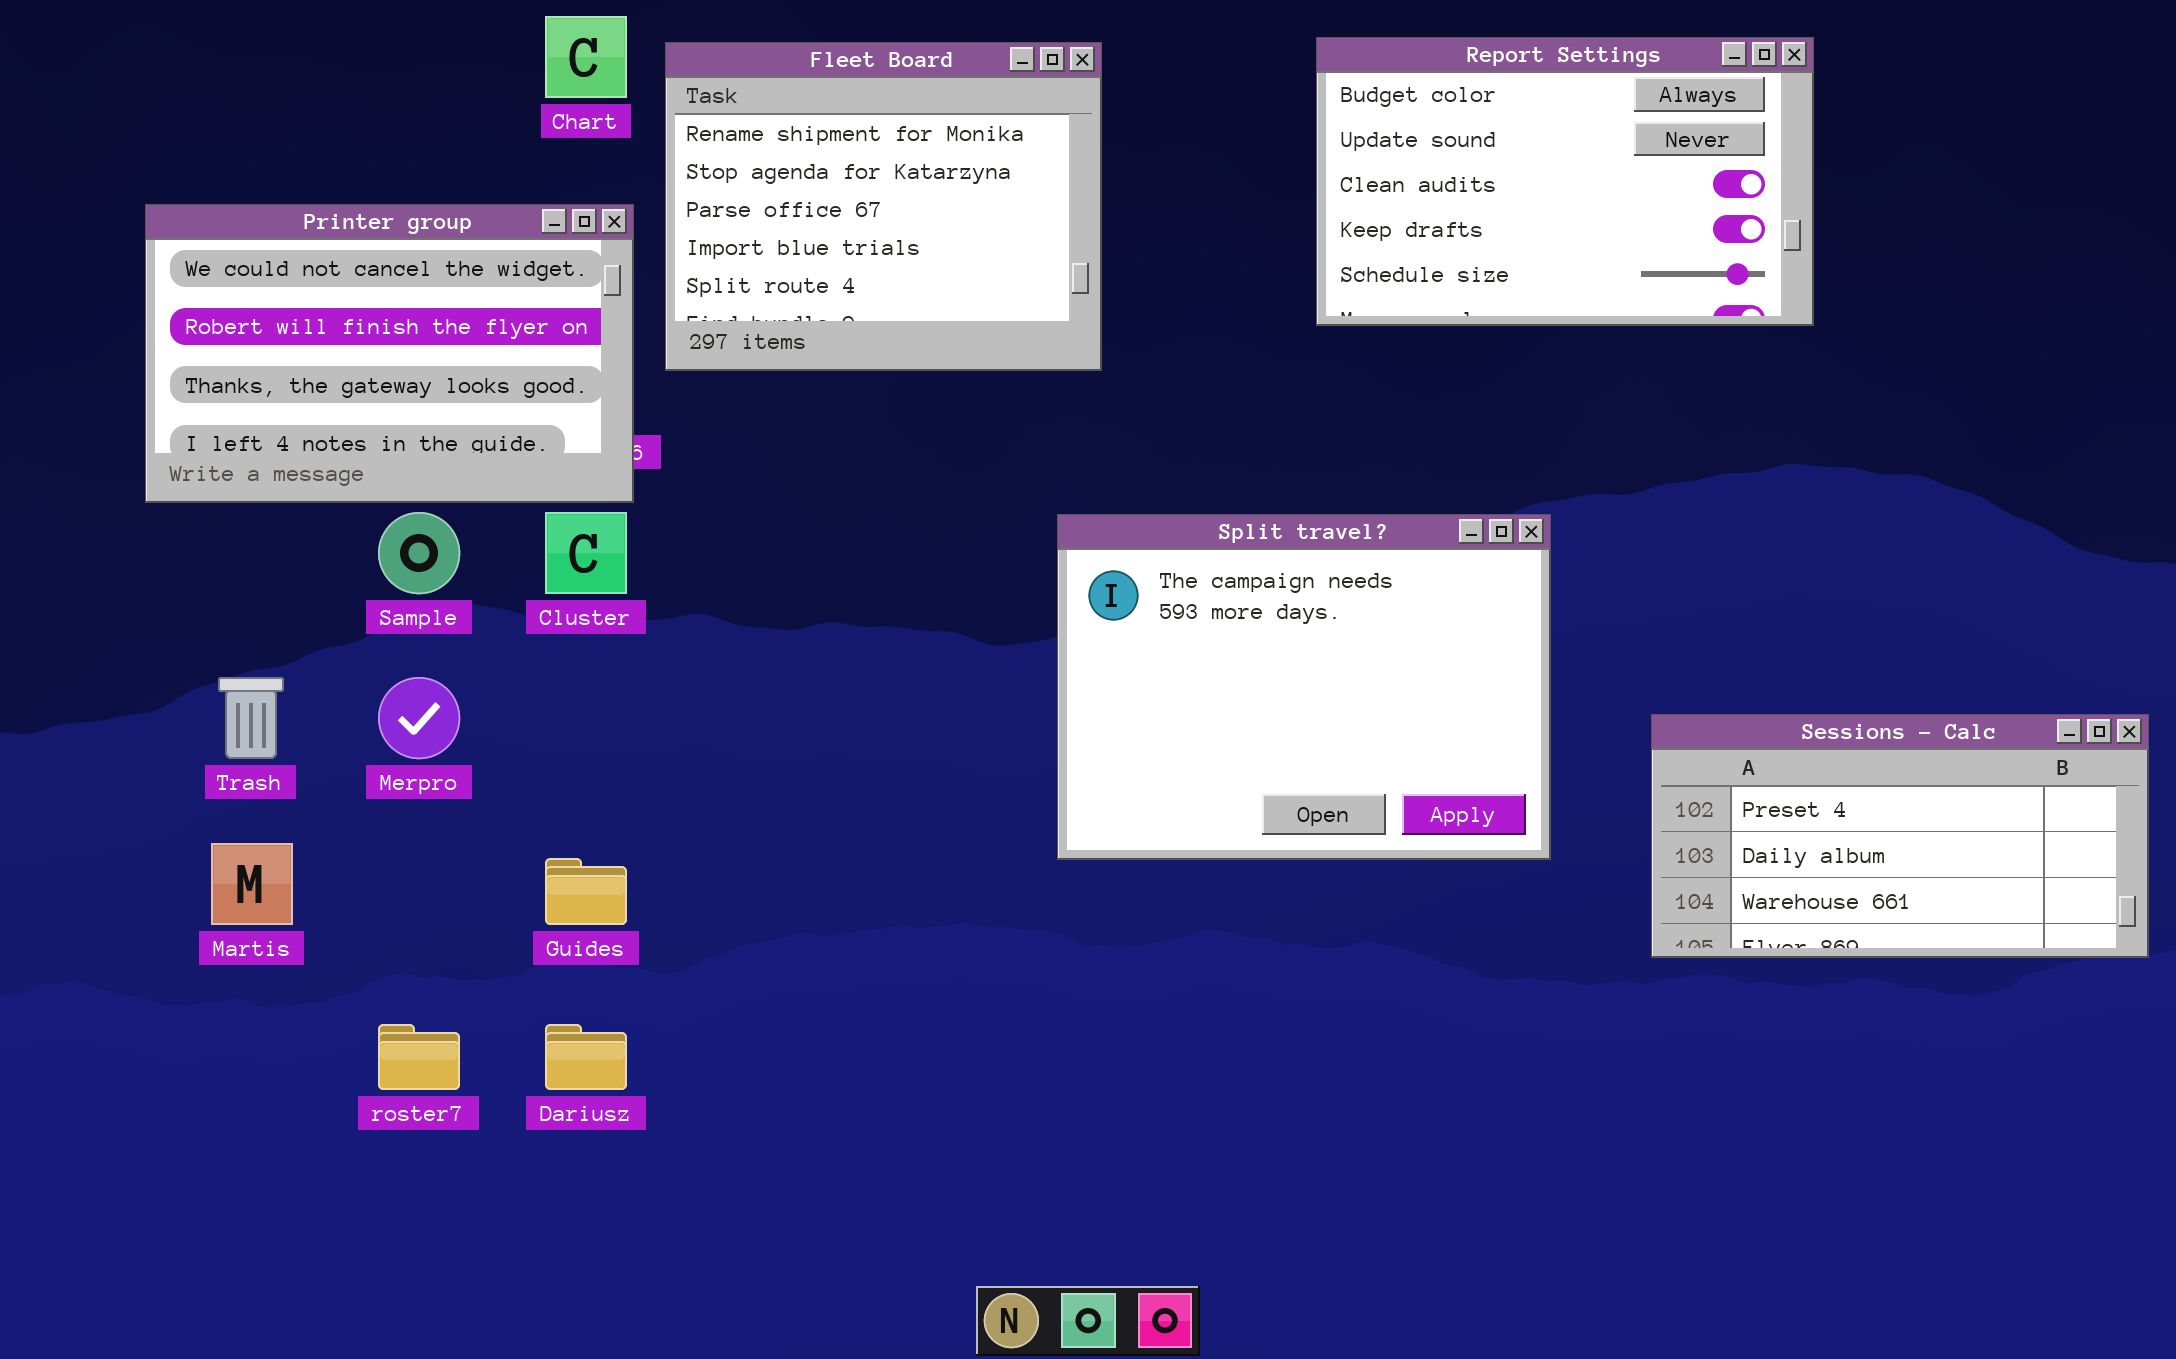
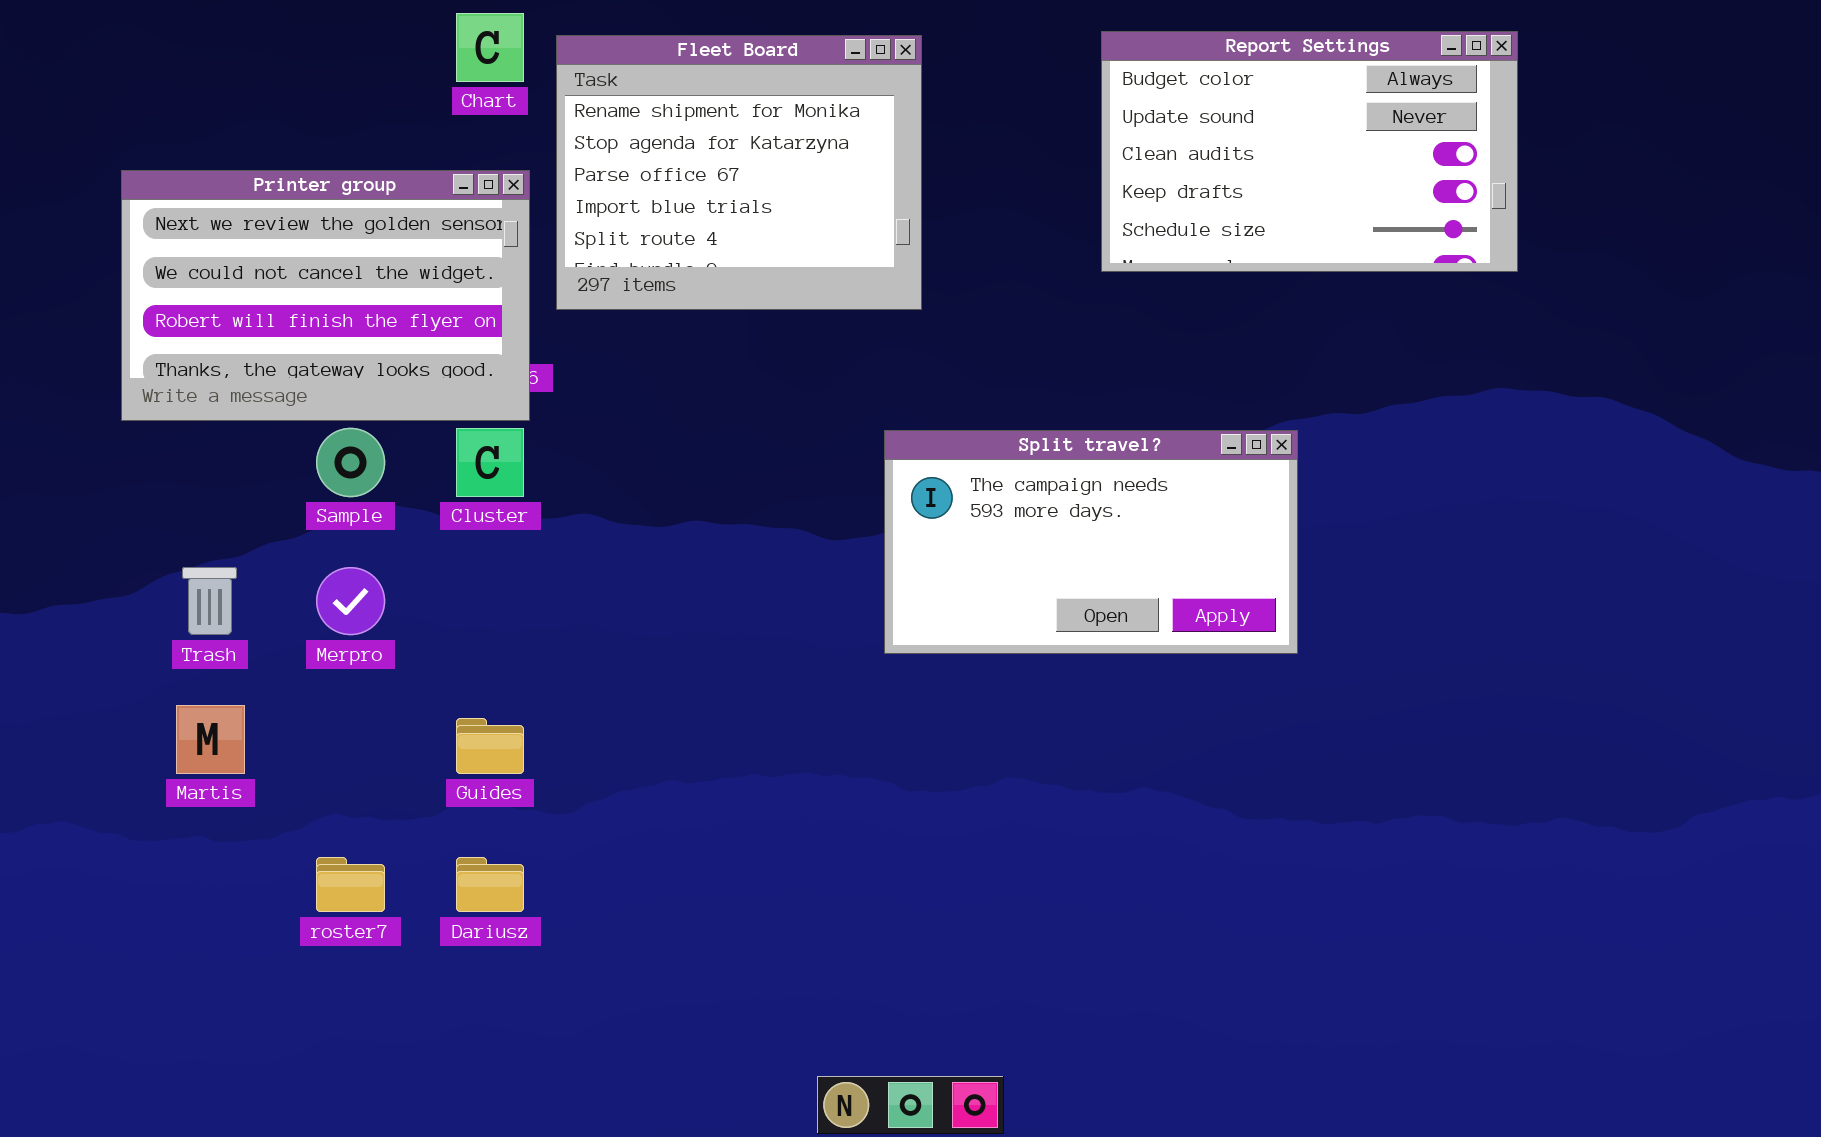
Printer group: [145,204,634,503] -> [121,170,530,421], scrolled up 1 row
Split travel?: [1057,514,1551,860] -> [884,430,1298,654], resized
Sessions - Calc: [1651,714,2149,958] -> none, closed

